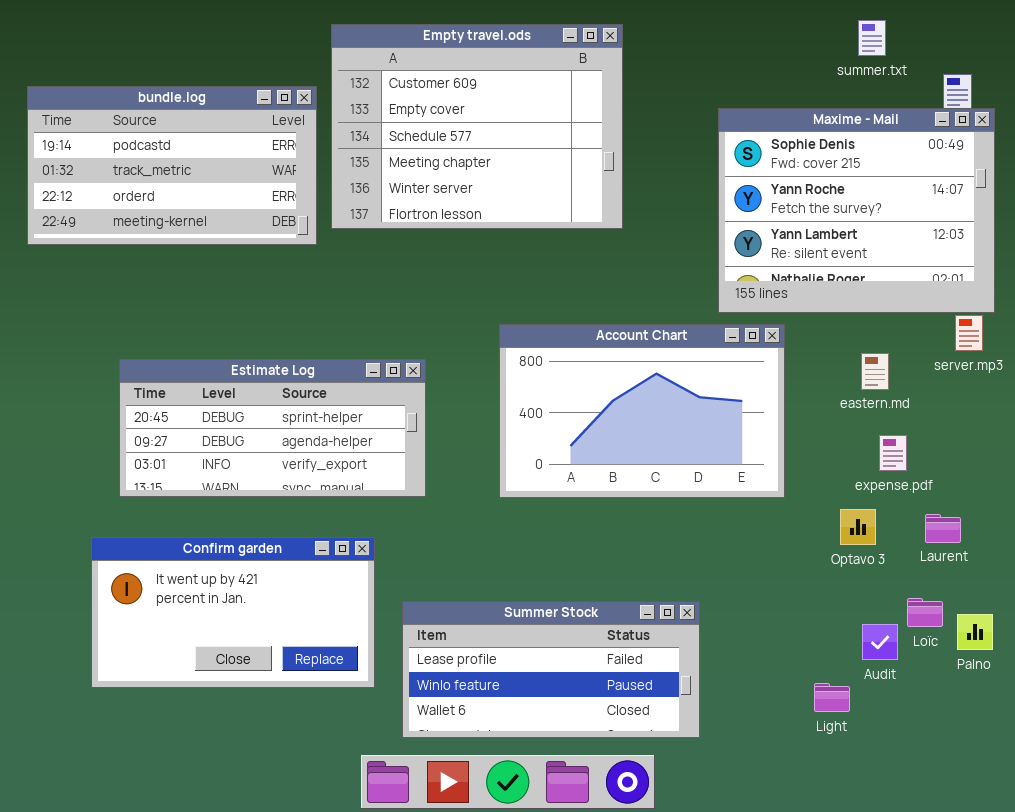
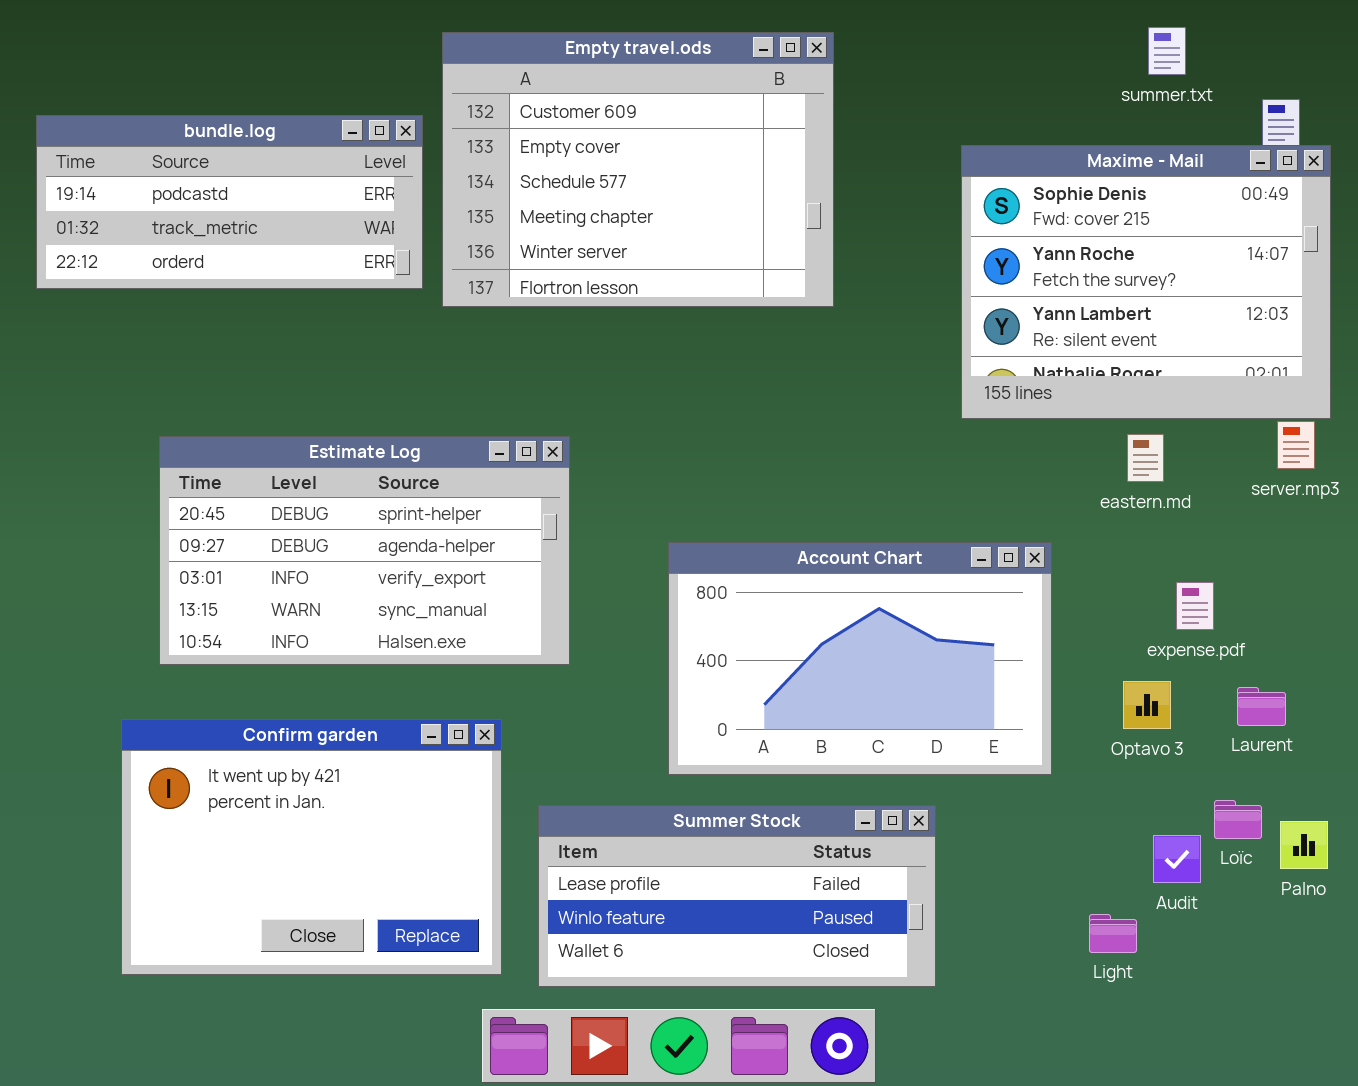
bundle.log: [27,86,317,245] -> [36,115,423,289], resized
Account Chart: [499,324,785,498] -> [668,542,1052,775], moved
eastern.md: [861,353,889,390] -> [1127,434,1164,482], moved
Estimate Log: [119,359,426,497] -> [159,436,570,665], resized
Confirm garden: [91,537,375,688] -> [121,719,502,975], resized

